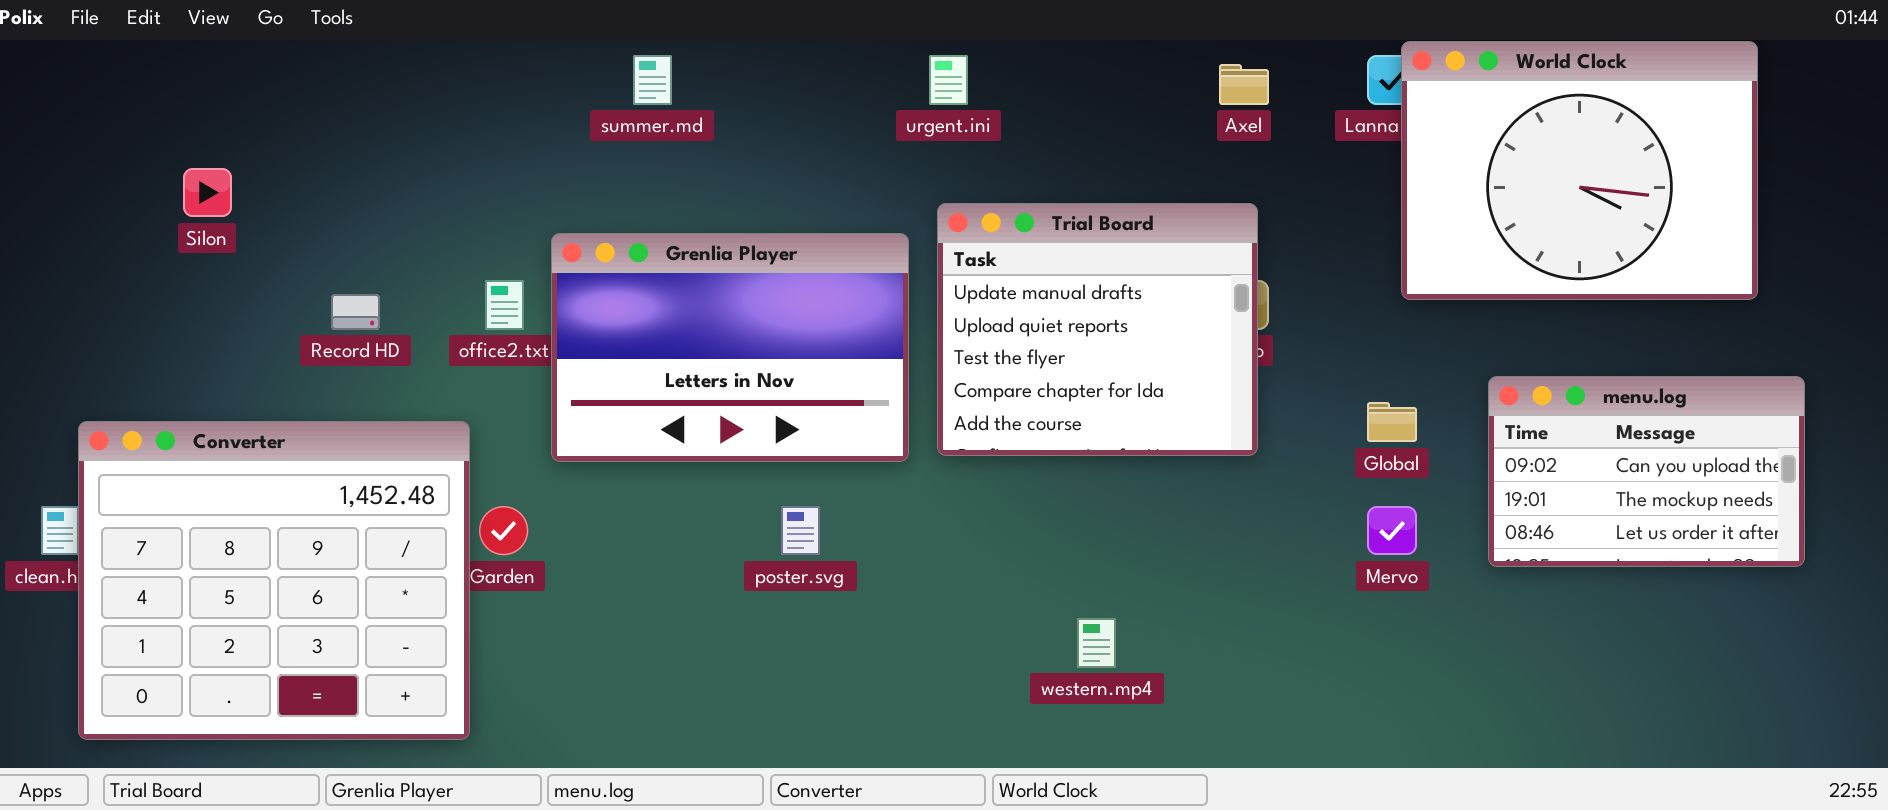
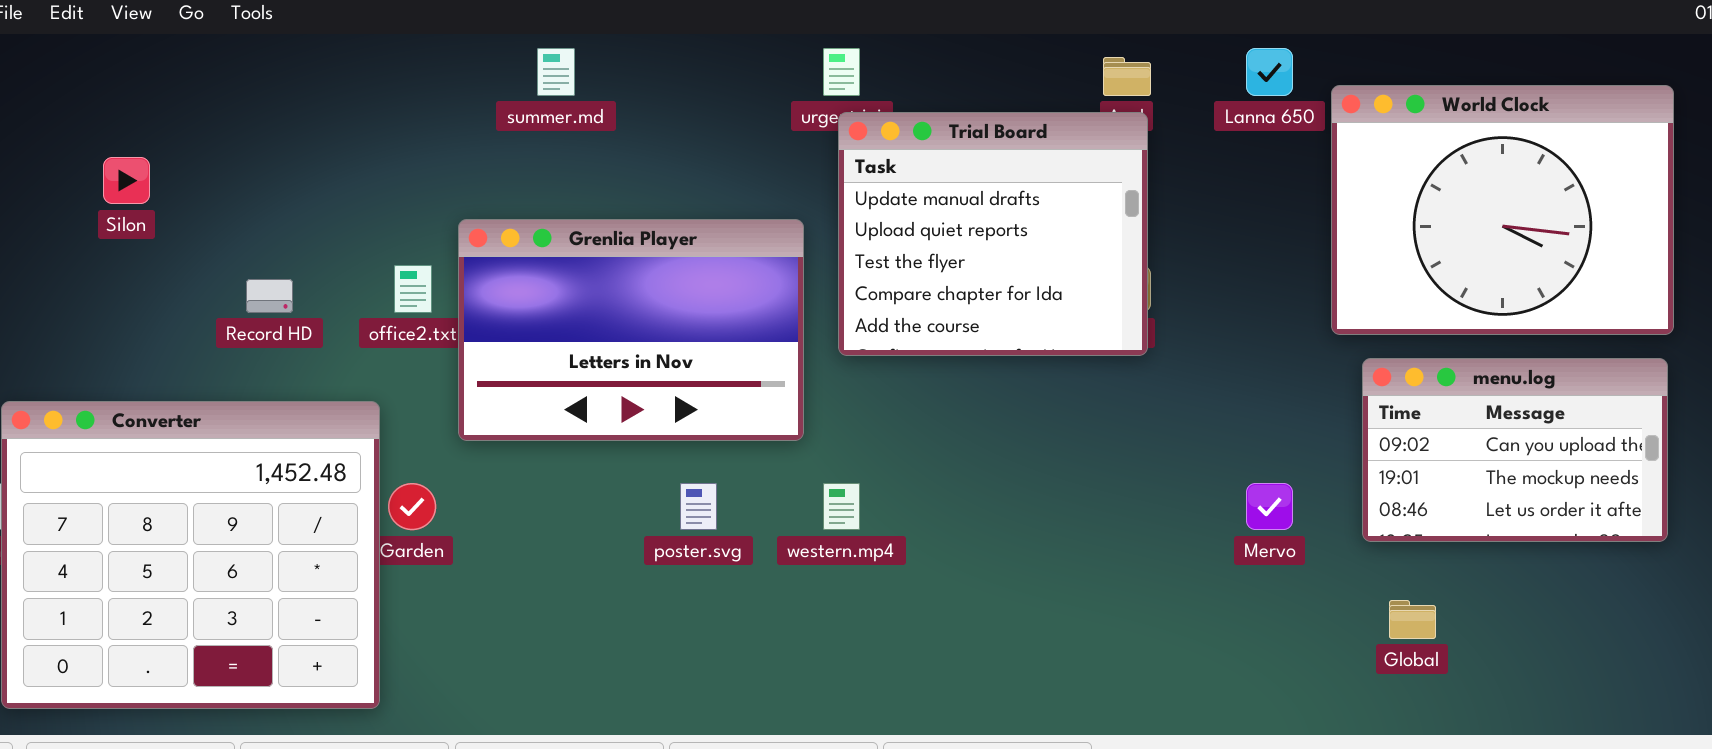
World Clock: [1401,41,1758,300] -> [1331,85,1674,335], moved
Trial Board: [937,203,1258,456] -> [838,112,1148,356], moved
Global: [1367,402,1417,442] -> [1389,600,1436,639], moved
western.mp4: [1077,618,1116,668] -> [823,483,860,530], moved

